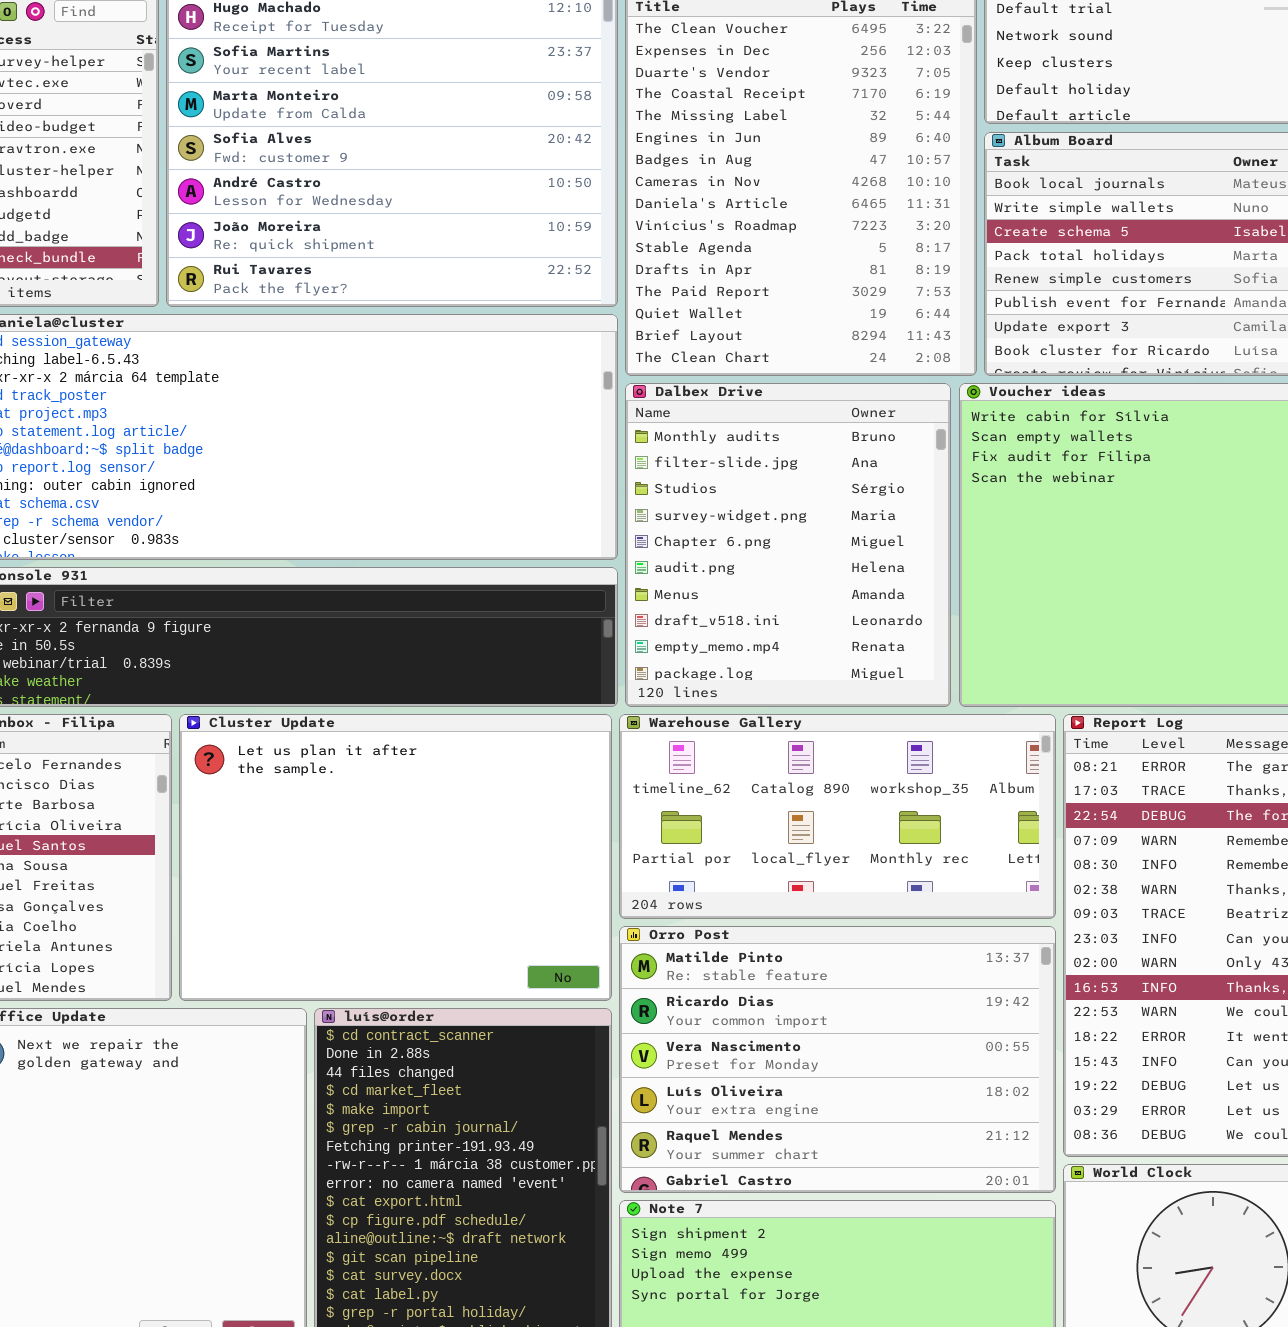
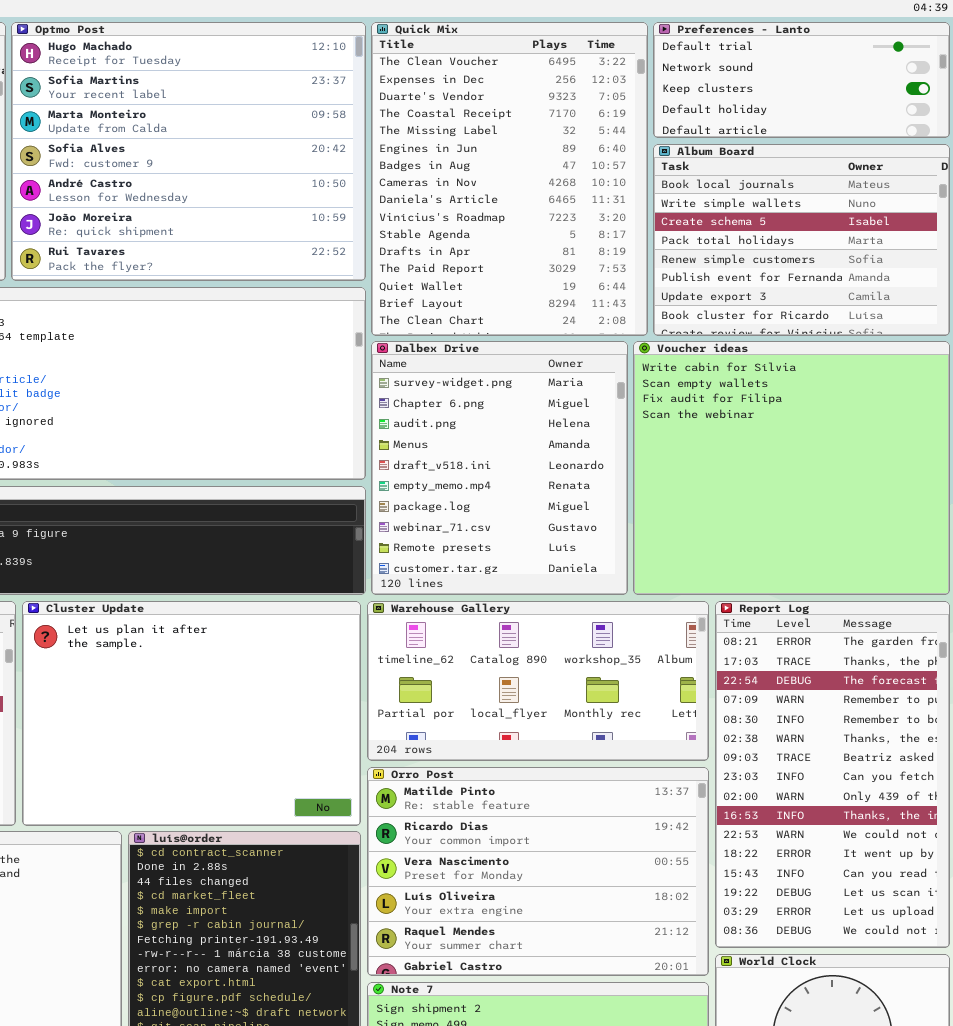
Dalbex Drive: [625,383,951,707] -> [371,341,628,595], scrolled down 3 rows

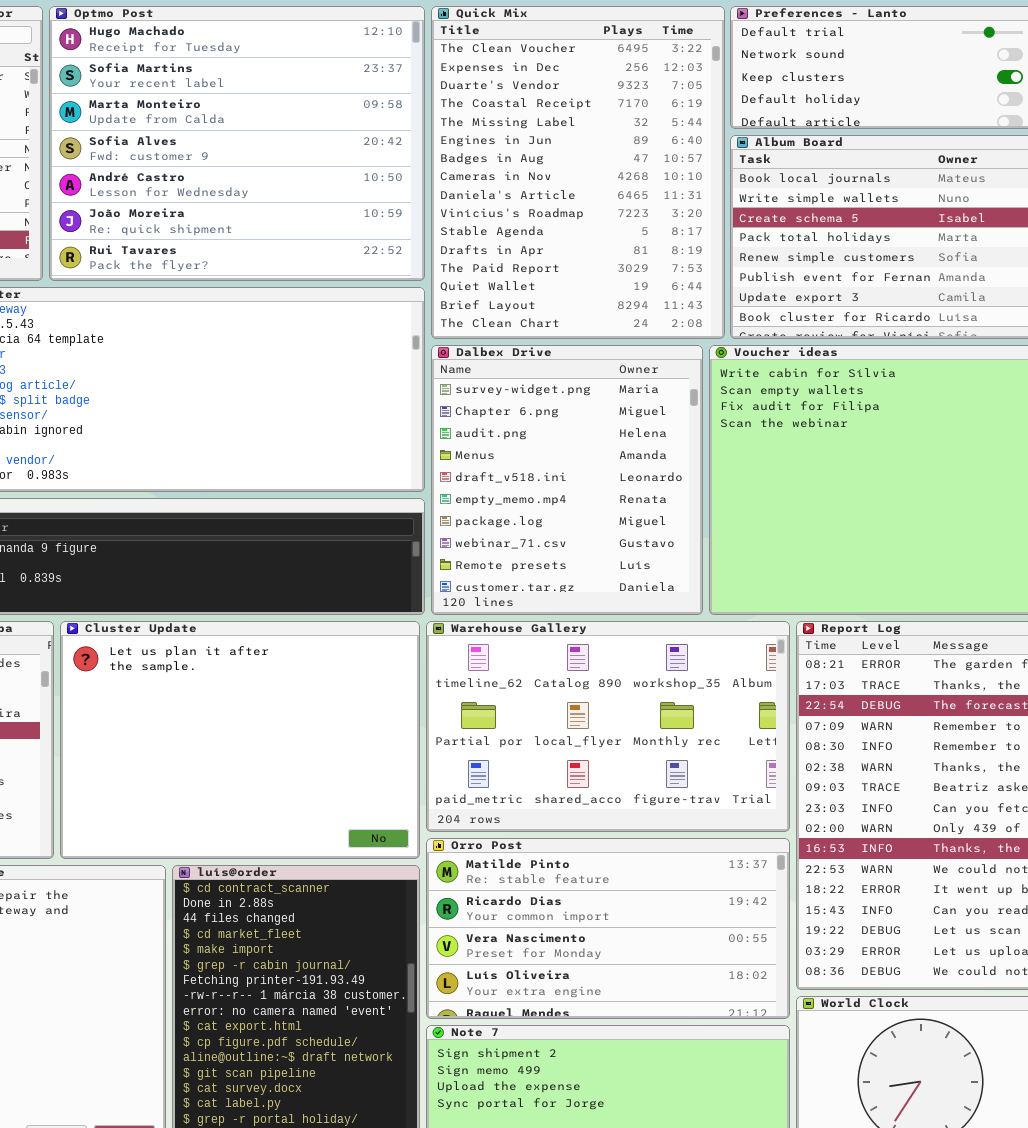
Warehouse Gallery: [367,601,709,761] -> [426,621,790,832], resized
Orro Post: [367,767,709,976] -> [426,838,790,1019], resized

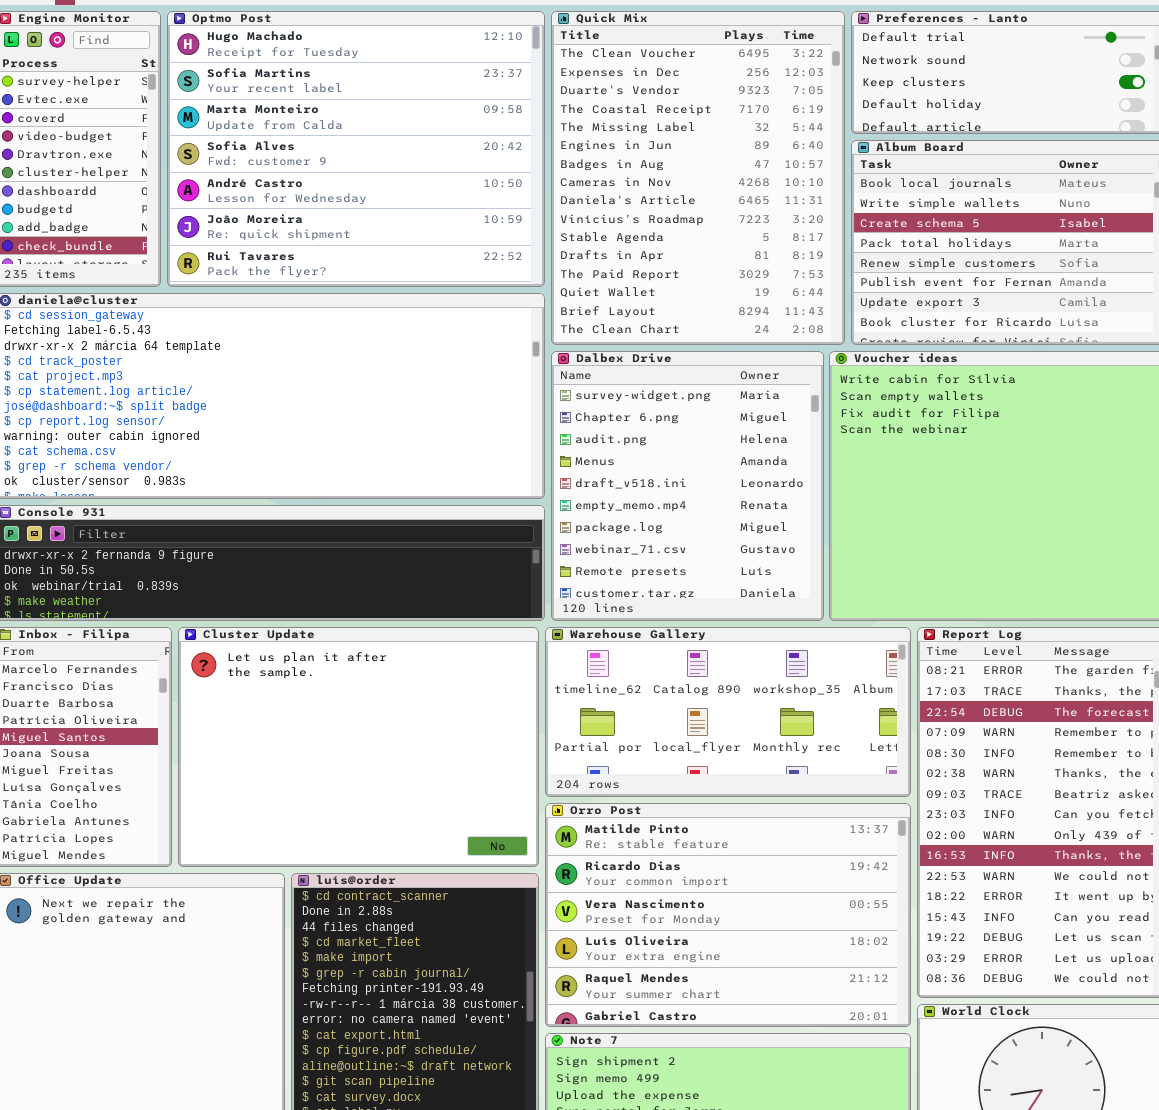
Warehouse Gallery: [426,621,790,832] -> [545,627,911,797], resized
Orro Post: [426,838,790,1019] -> [545,803,911,1027], resized

